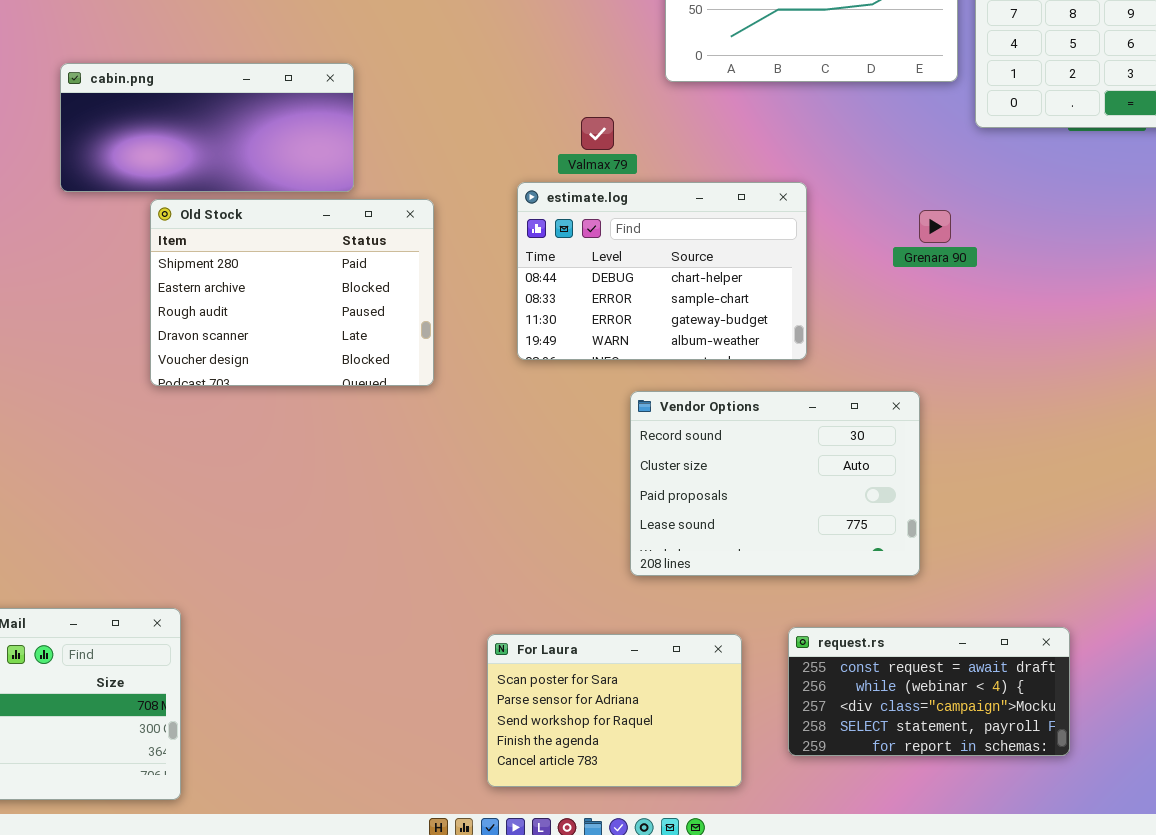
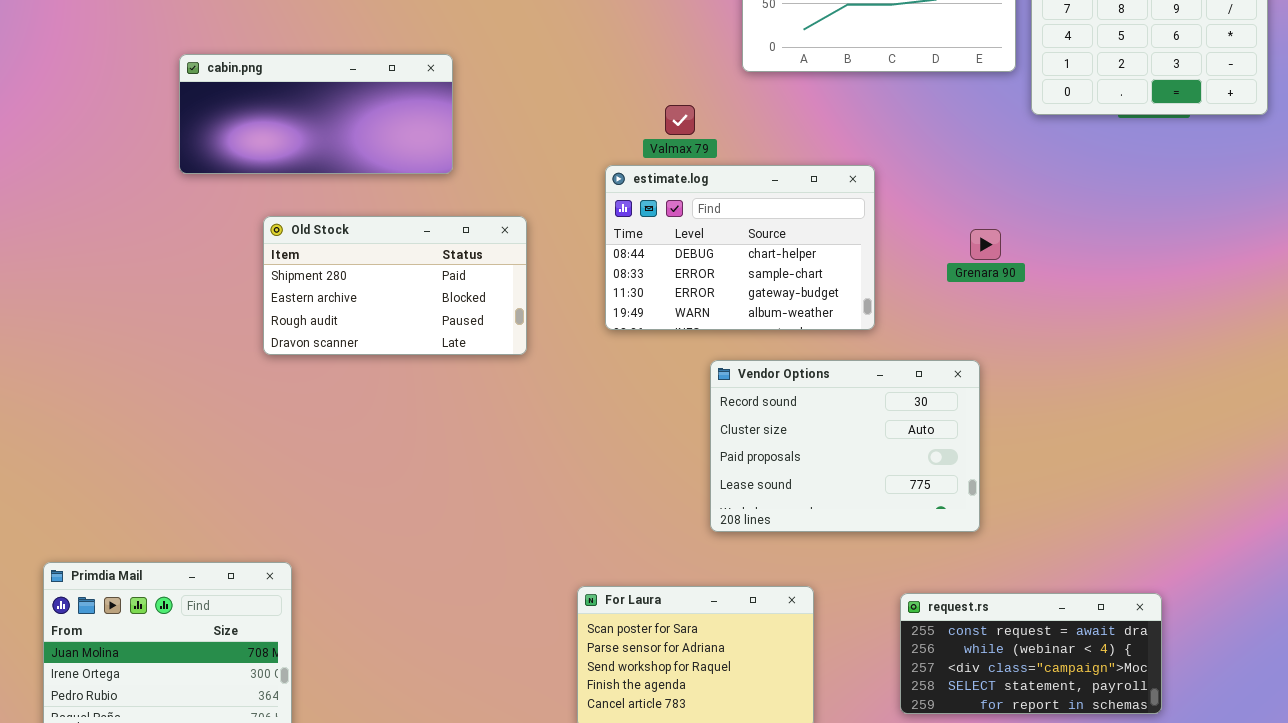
Old Stock: [150,199,434,386] -> [263,216,527,355], resized
Grenara 90: [919,210,951,243] -> [970,229,1001,260], moved
request.rs: [788,627,1070,756] -> [900,593,1162,714], moved

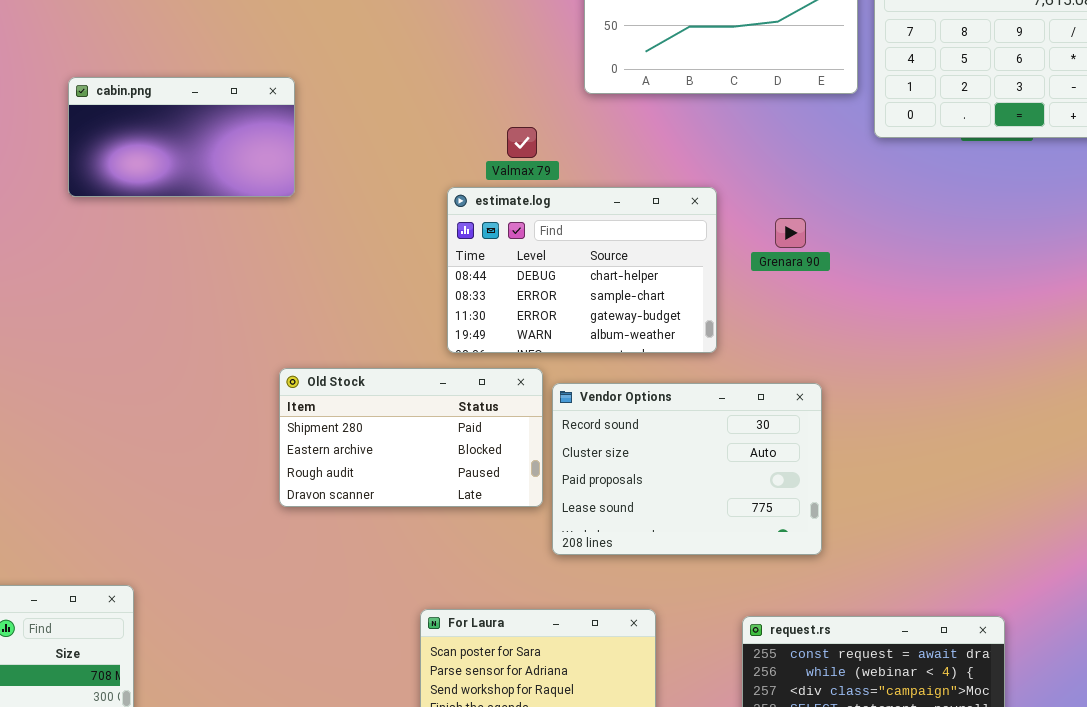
cabin.png: [179,54,453,174] -> [68,77,295,197], resized
Old Stock: [263,216,527,355] -> [279,368,543,507], moved
Grenara 90: [970,229,1001,260] -> [775,218,806,248], moved

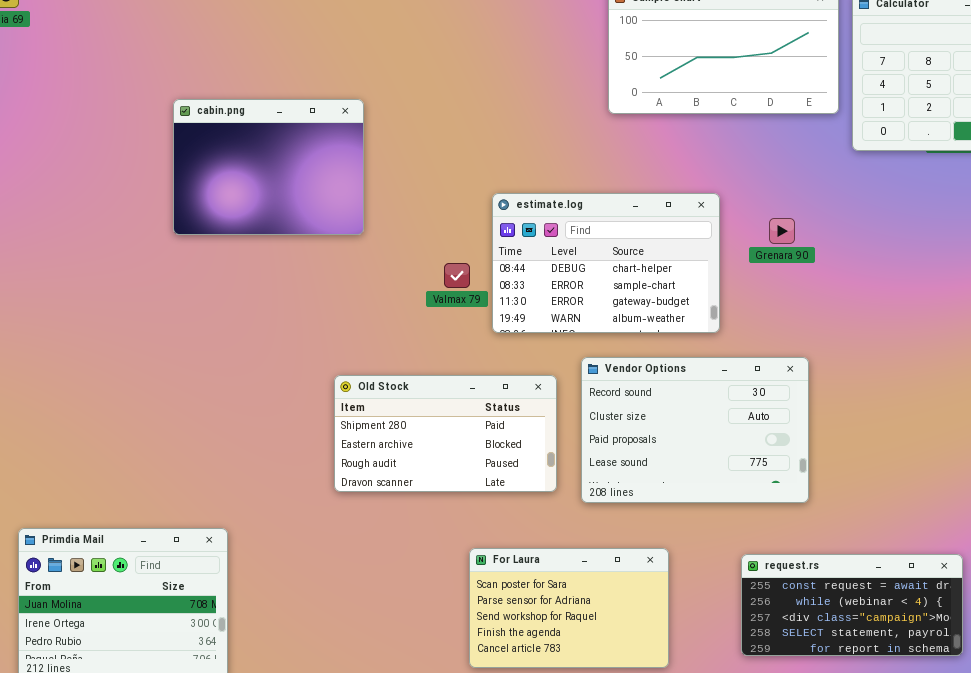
cabin.png: [68,77,295,197] -> [173,99,364,235], resized
Valmax 79: [507,127,537,158] -> [444,263,470,288], moved
Old Stock: [279,368,543,507] -> [334,375,557,492], moved

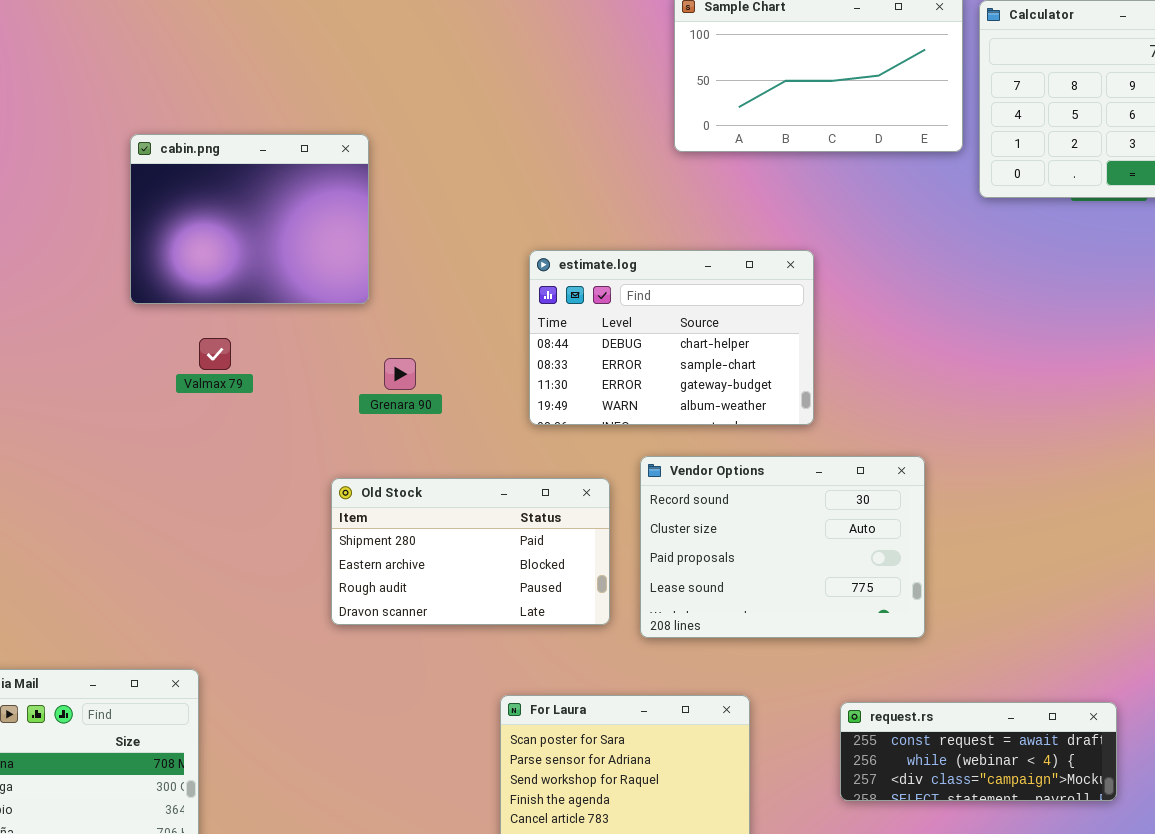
Grenara 90: [769,218,795,244] -> [384,358,416,390], moved
Valmax 79: [444,263,470,288] -> [199,338,231,370], moved
request.rs: [741,554,963,656] -> [840,702,1117,801], resized

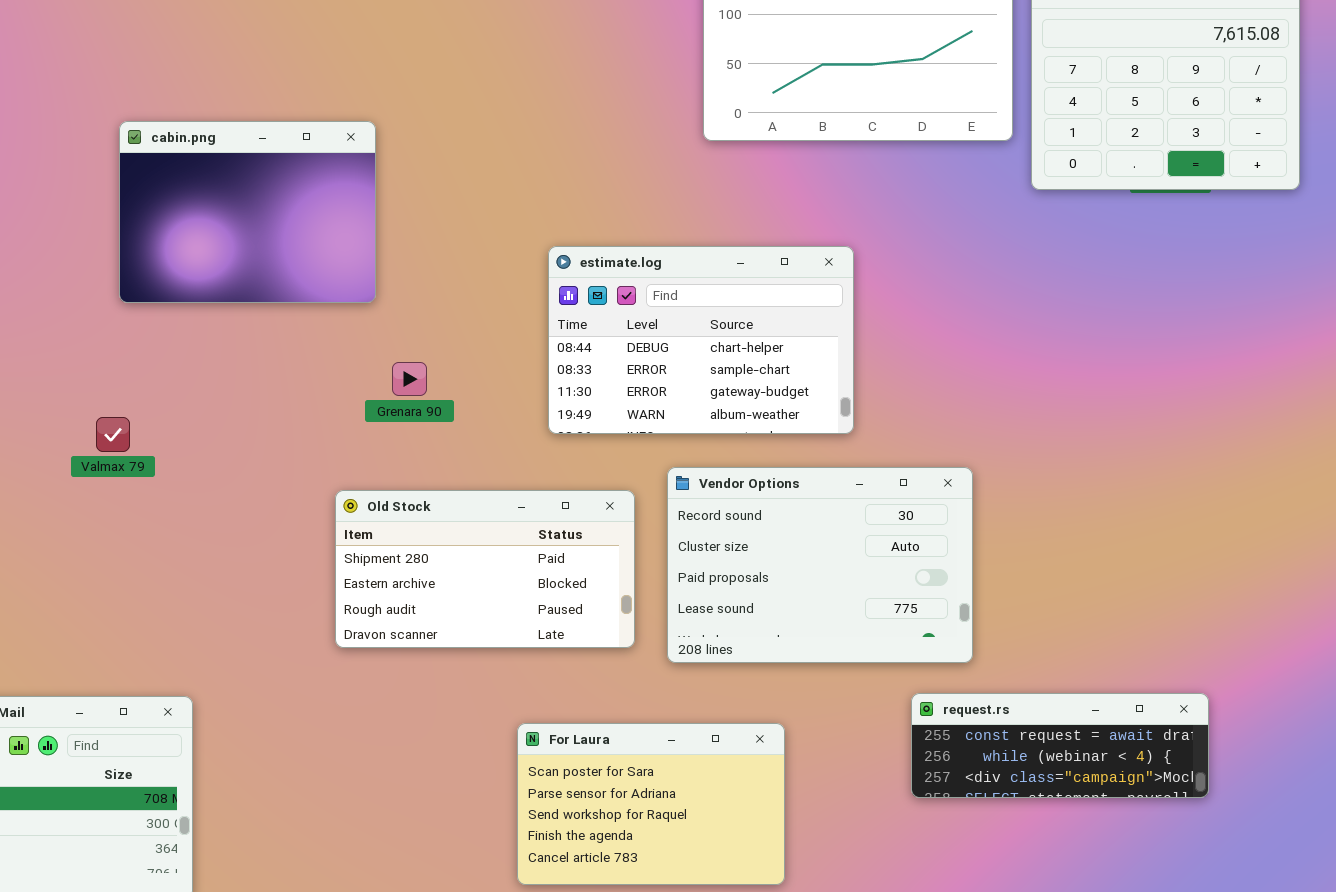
Valmax 79: [199,338,231,370] -> [96,417,130,452], moved
request.rs: [840,702,1117,801] -> [911,693,1209,798], moved

